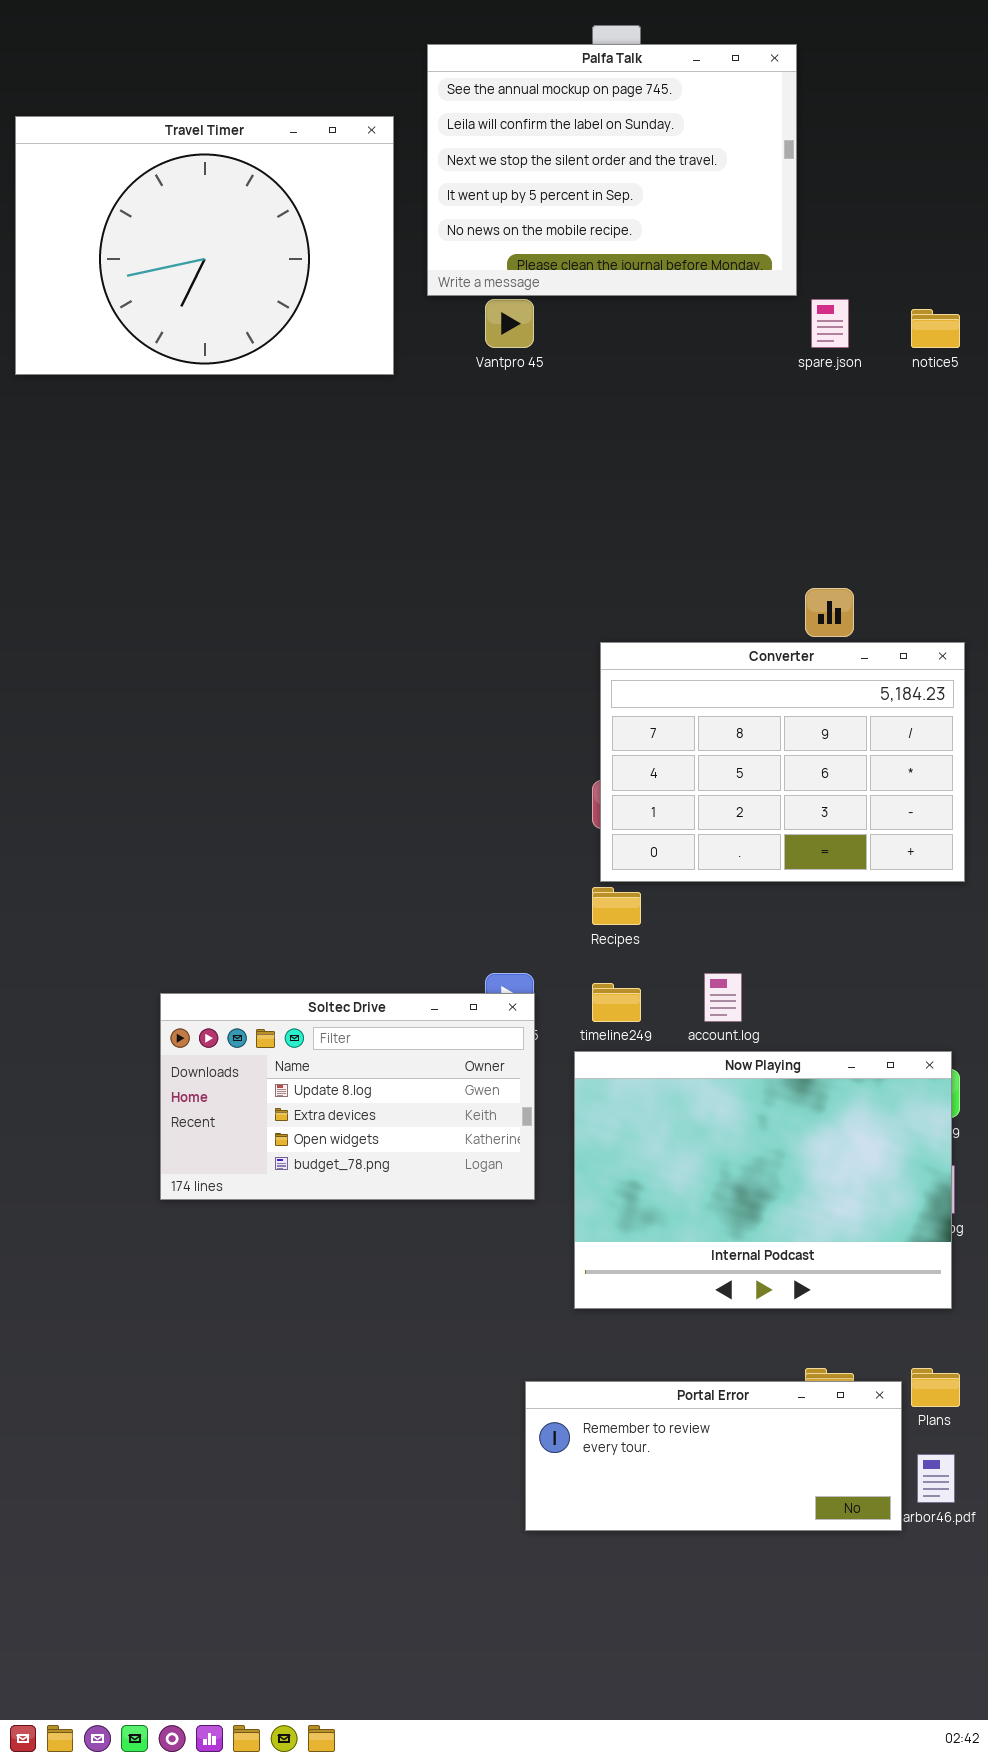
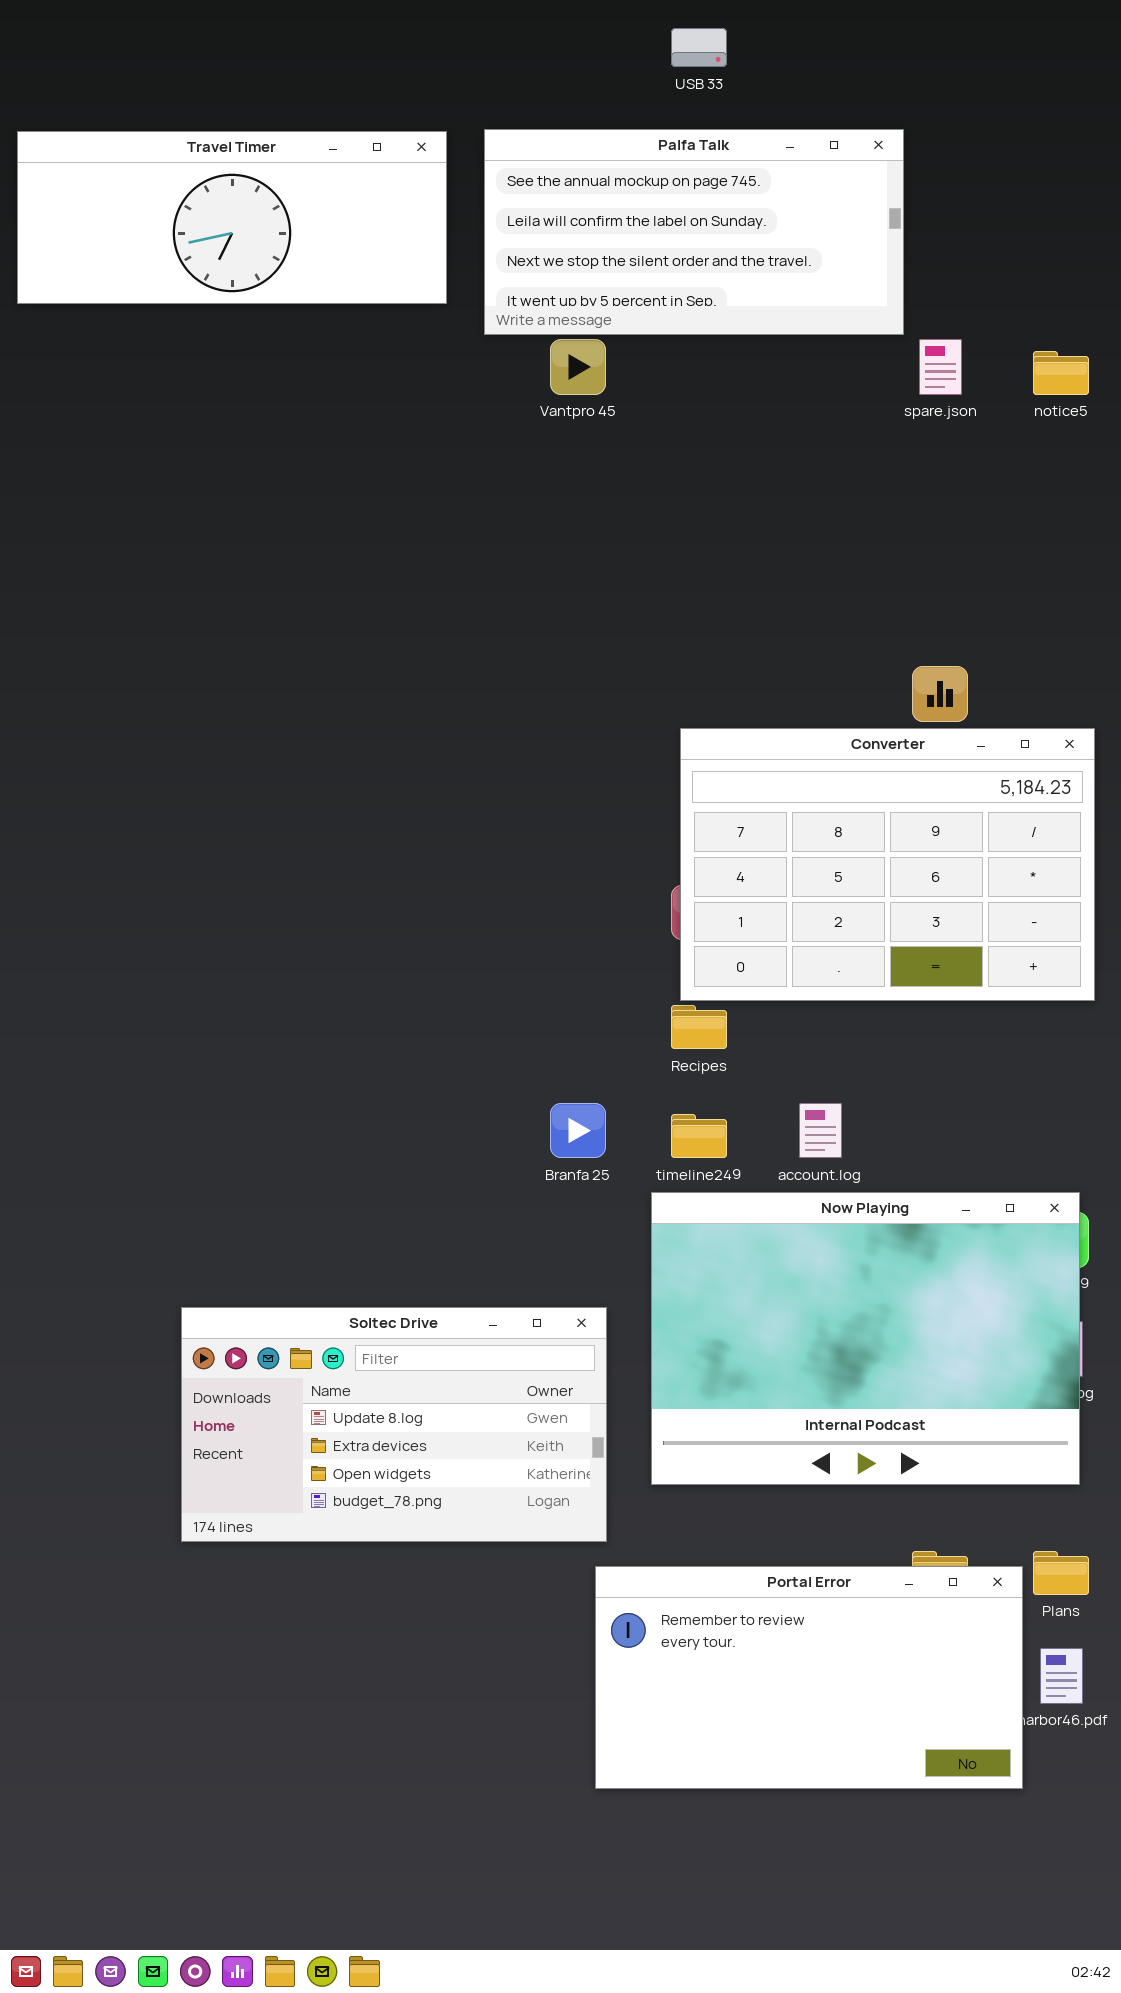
Palfa Talk: [427,44,797,296] -> [484,129,904,335], resized
Travel Timer: [15,116,394,375] -> [17,131,447,304], resized
Soltec Drive: [160,993,535,1200] -> [181,1307,607,1542], moved
Portal Error: [525,1381,902,1531] -> [595,1566,1023,1789], resized

